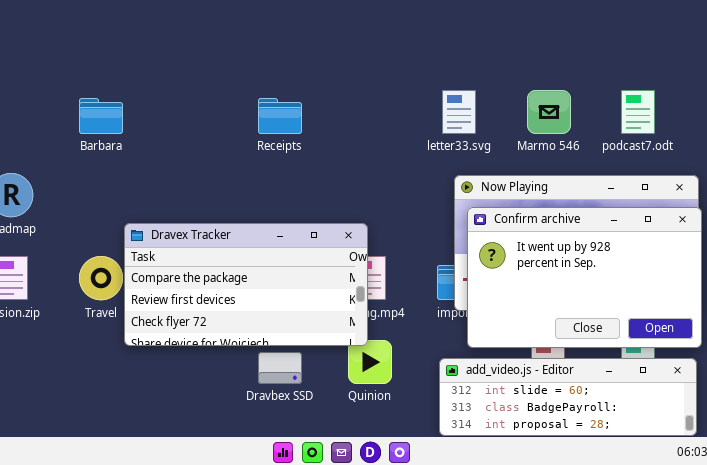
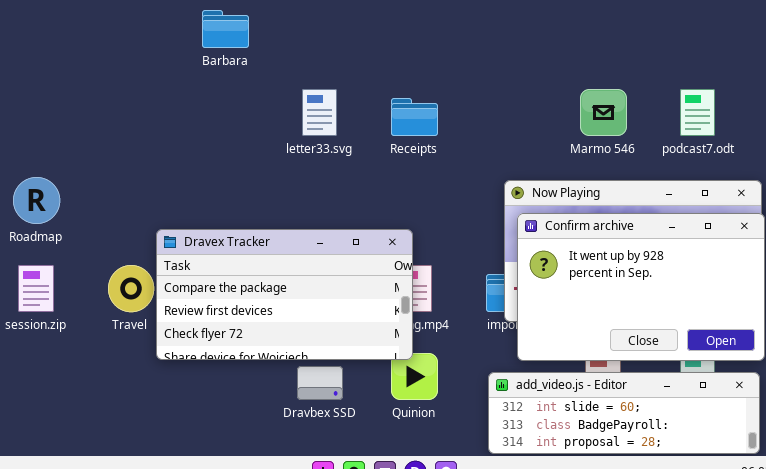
letter33.svg: [442,90,476,134] -> [302,89,337,136], moved
Barbara: [79,98,123,134] -> [202,10,249,48], moved
Receipts: [258,98,302,134] -> [391,98,438,136], moved

